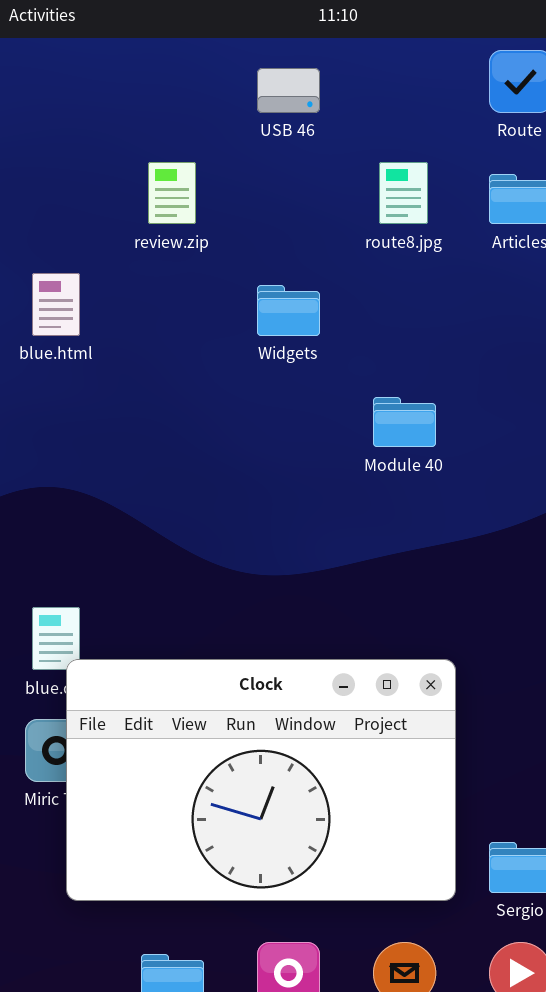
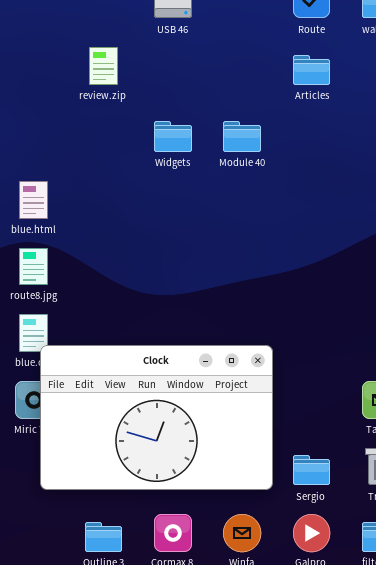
route8.jpg: [379,162,428,224] -> [19,248,48,285], moved
blue.html: [32,273,80,336] -> [19,181,48,219], moved
Module 40: [373,397,436,447] -> [223,121,261,152], moved

